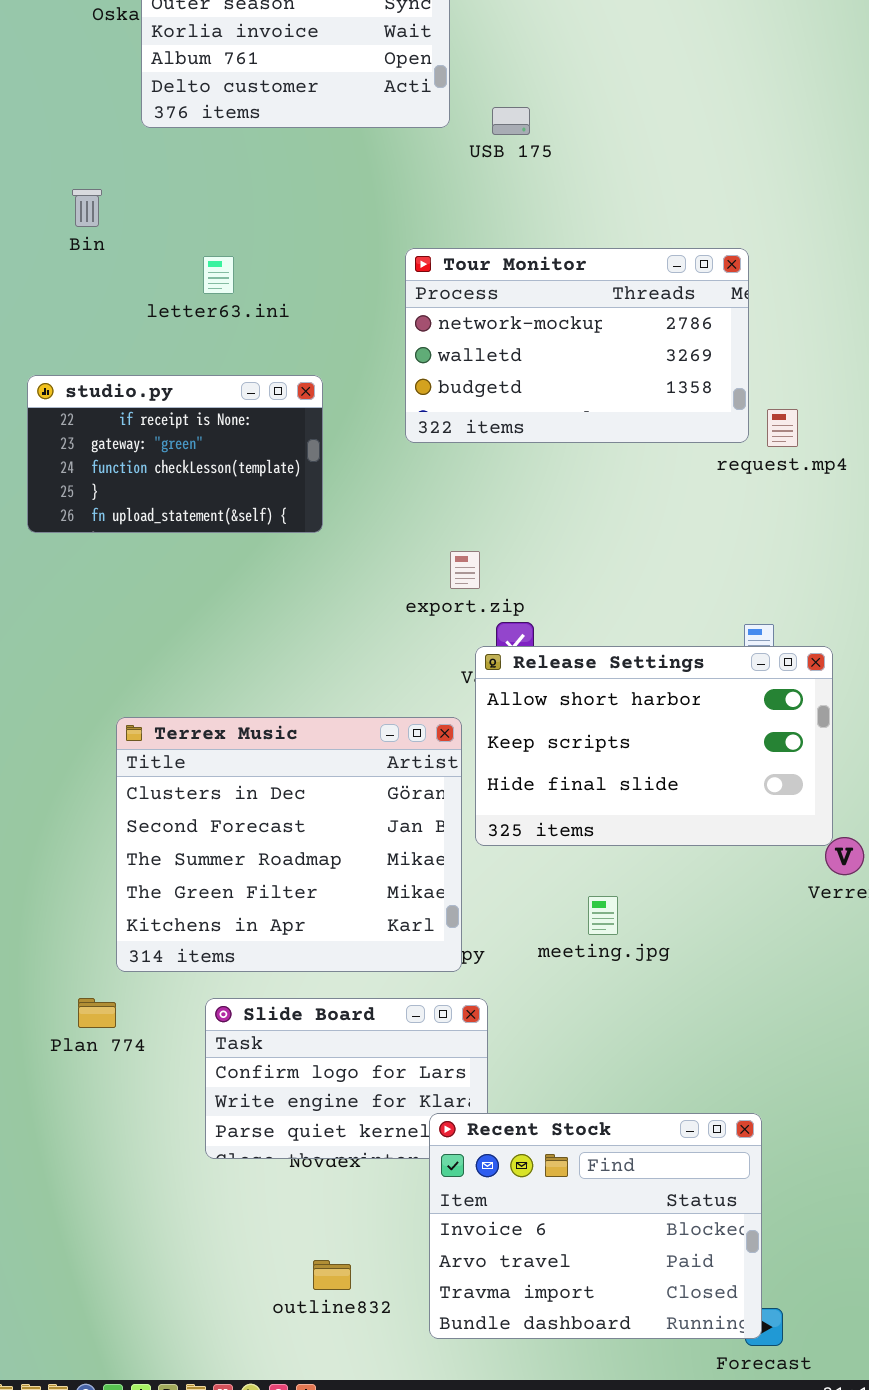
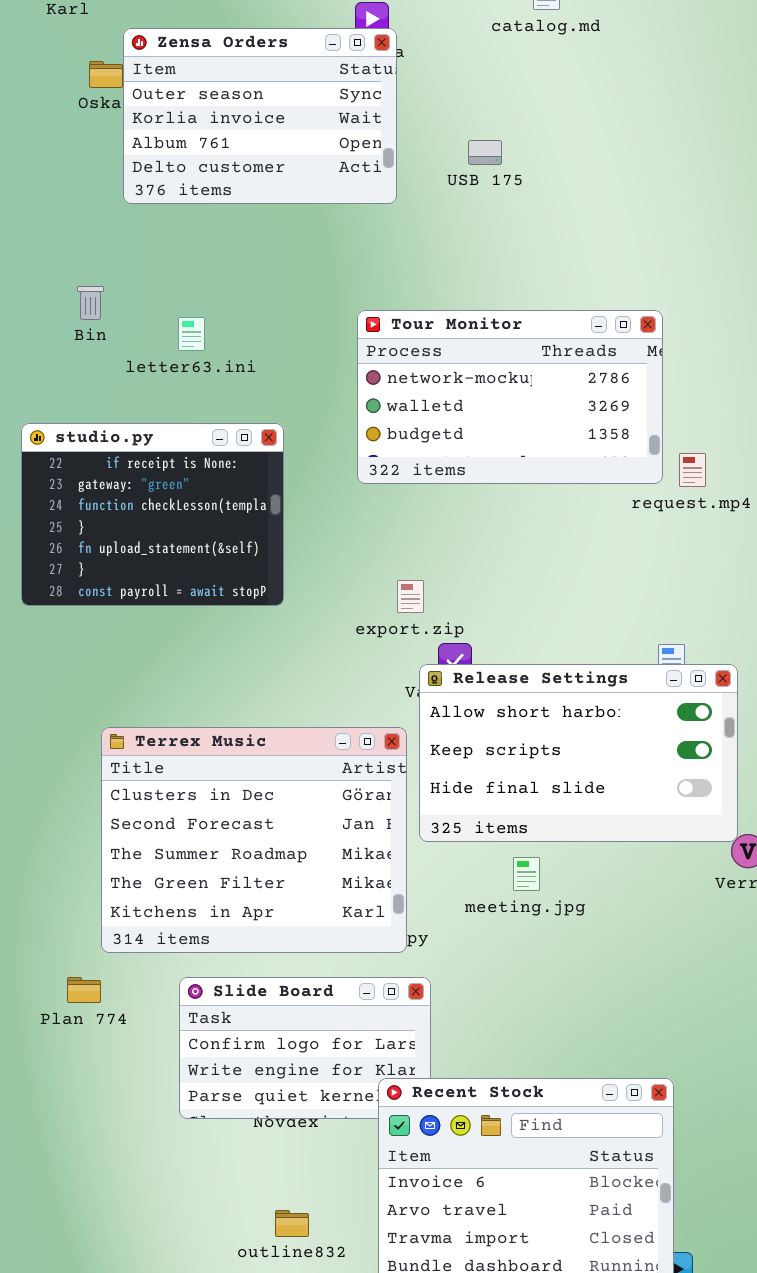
USB 175: [492,107,530,135] -> [468,140,502,165], moved
Bin: [72,189,102,227] -> [77,286,104,320], moved
studio.py: [27,375,323,533] -> [21,423,284,606], resized
meeting.jpg: [588,896,618,935] -> [513,857,540,891], moved

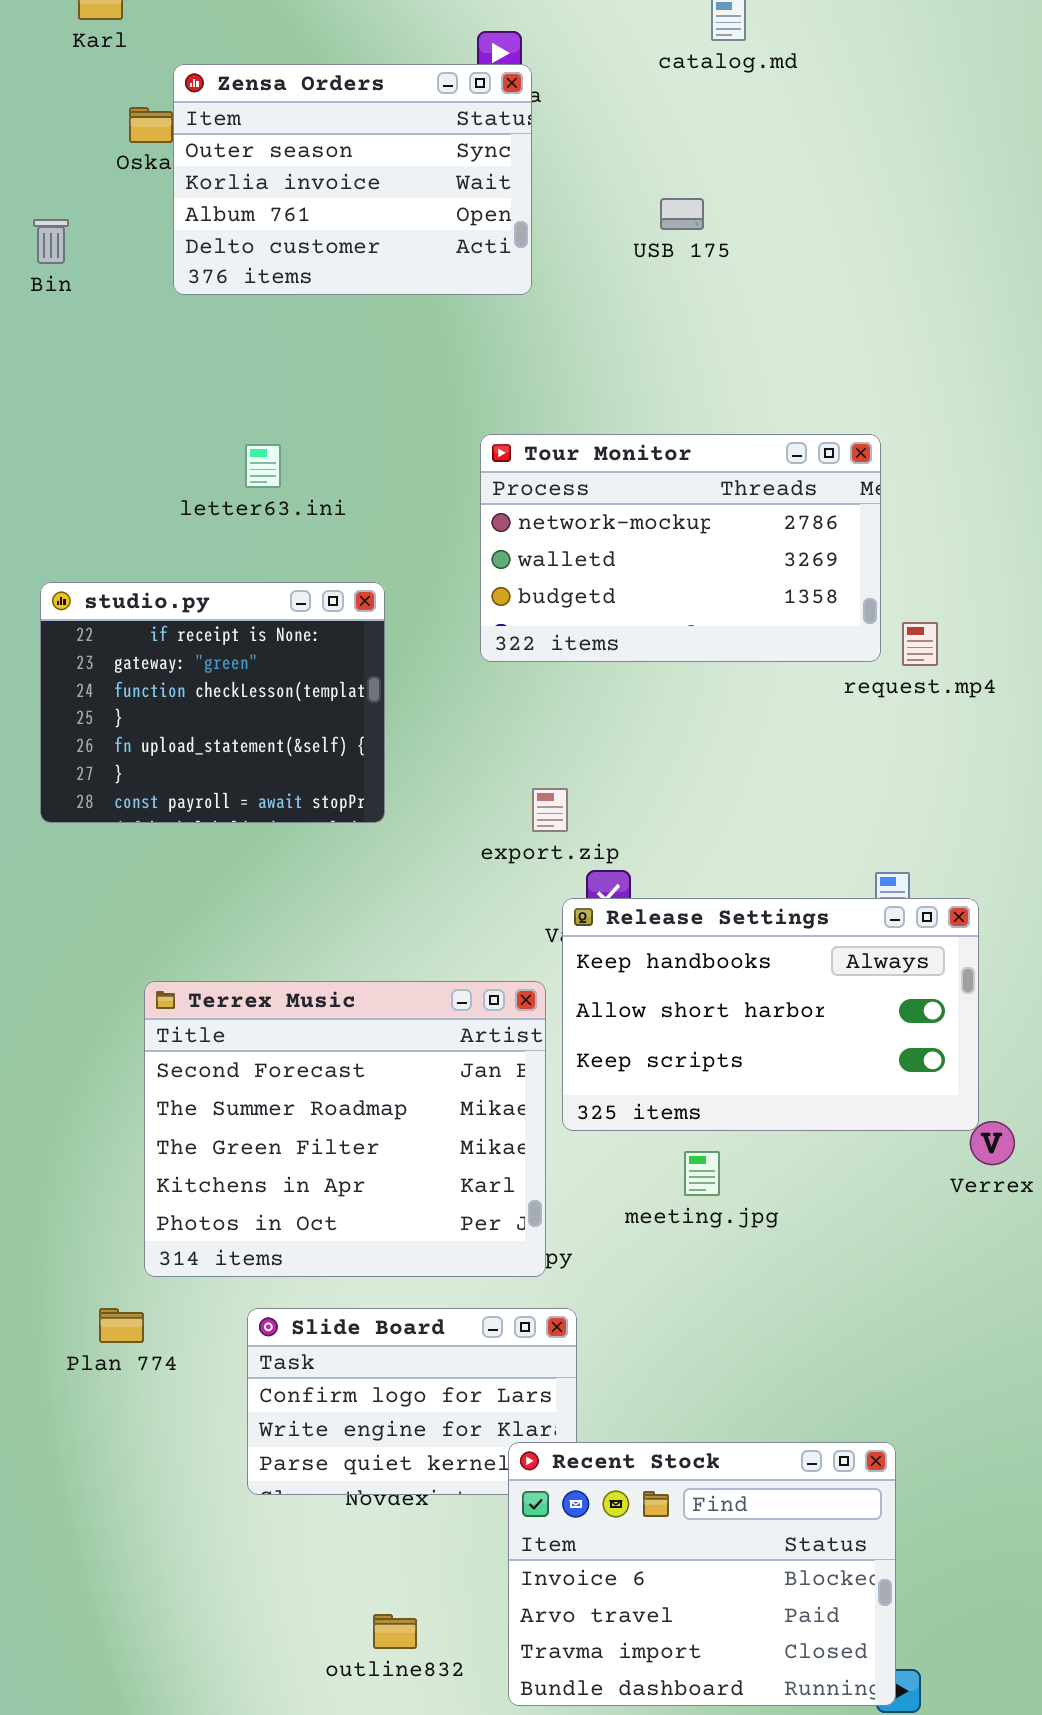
USB 175: [468,140,502,165] -> [660,198,704,230], moved
Bin: [77,286,104,320] -> [33,219,69,264], moved
Release Settings: [419,664,738,842] -> [562,898,979,1131], scrolled up 1 row
Terrex Music: [101,727,407,953] -> [144,981,546,1277], scrolled down 1 row

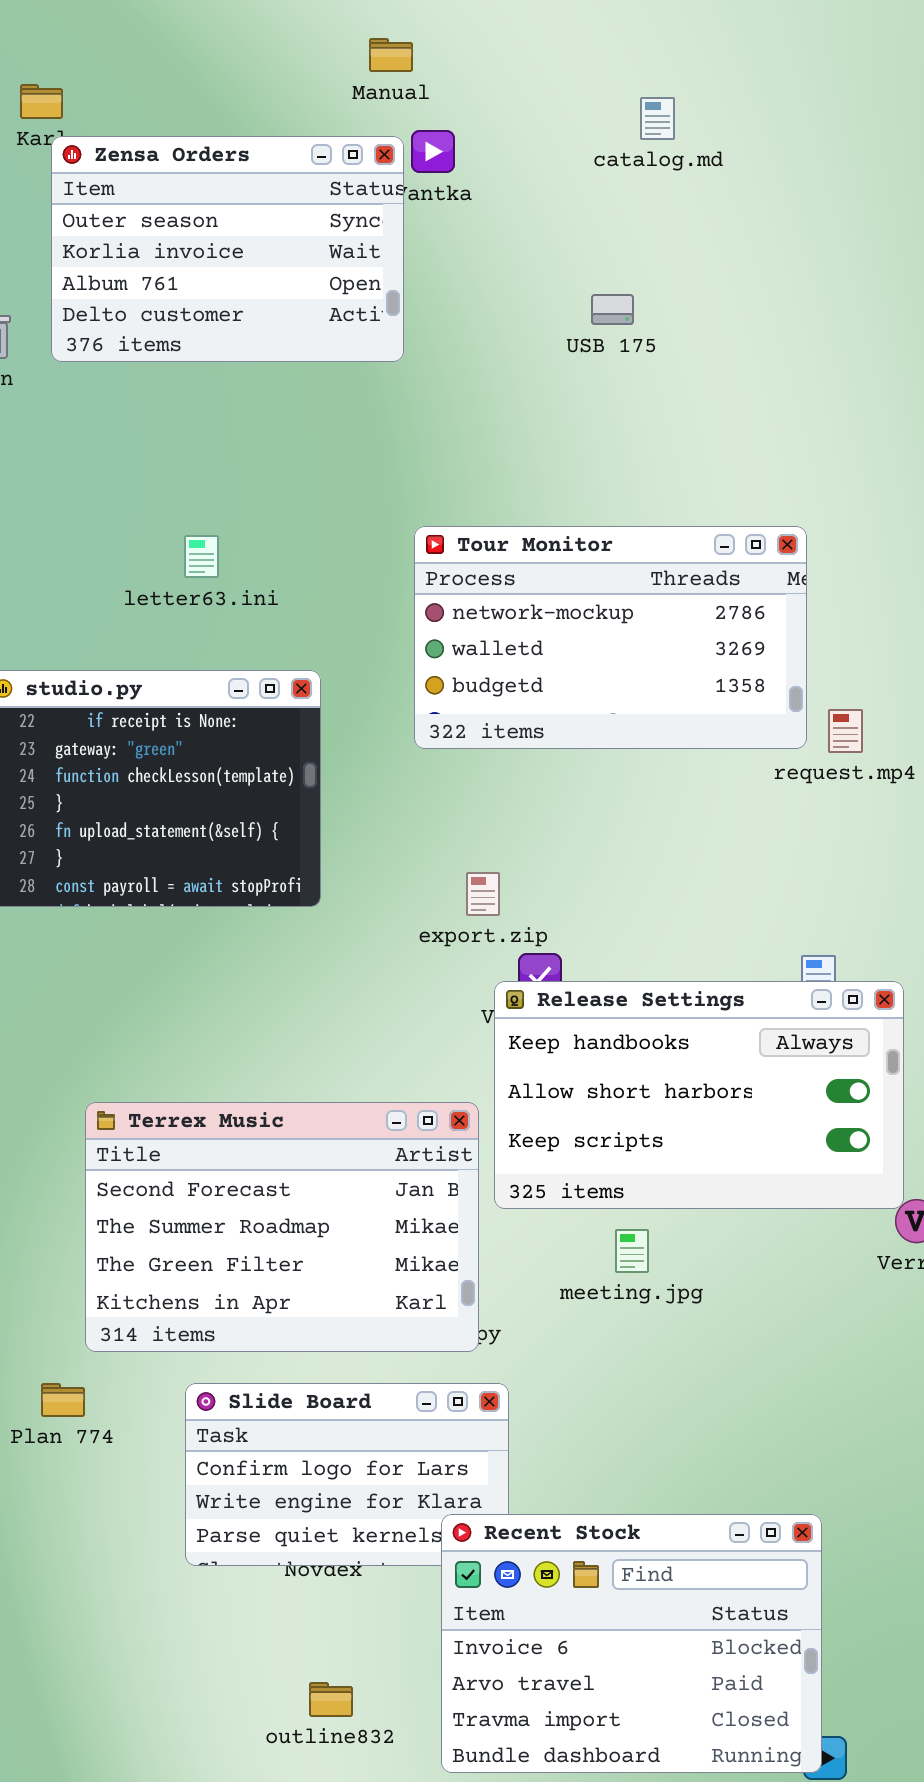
Zensa Orders: [173,64,532,295] -> [51,136,404,362], moved
Terrex Music: [144,981,546,1277] -> [85,1102,479,1352], resized

